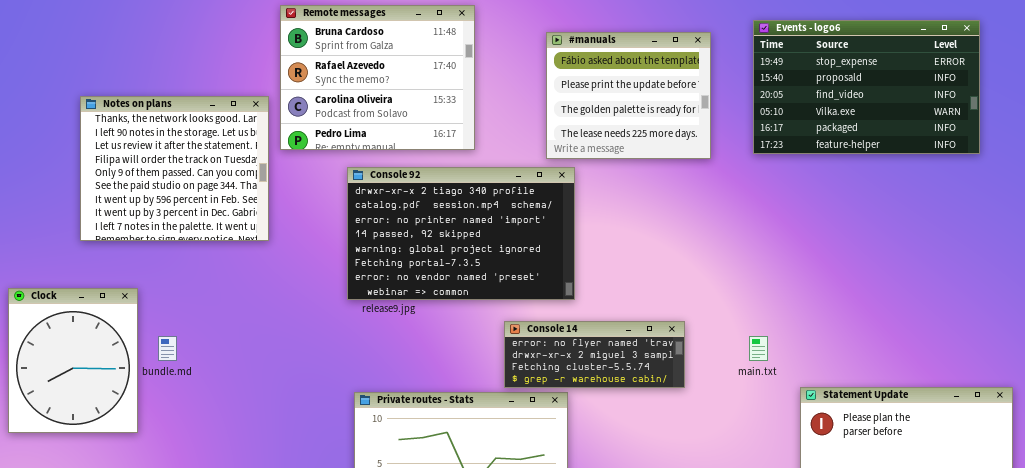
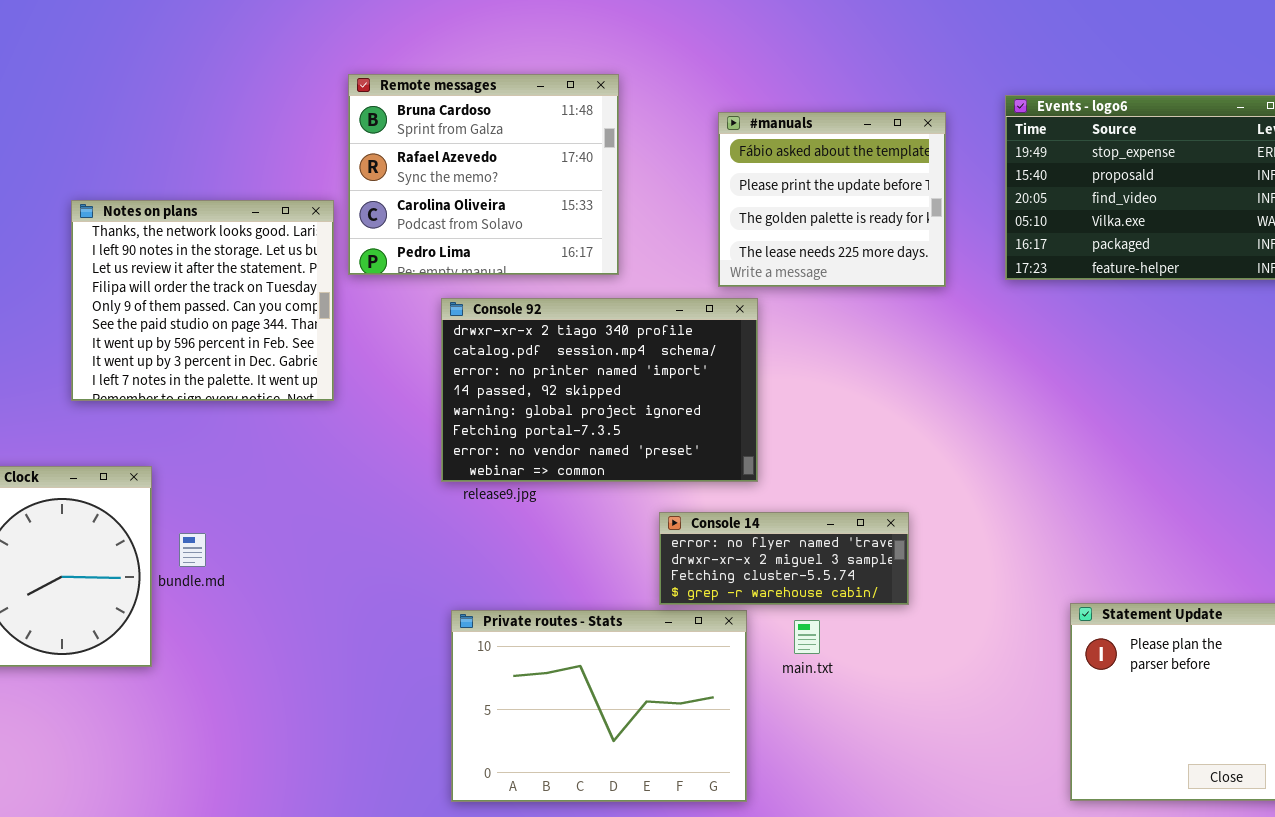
main.txt: [749,336,768,361] -> [794,620,820,654], moved

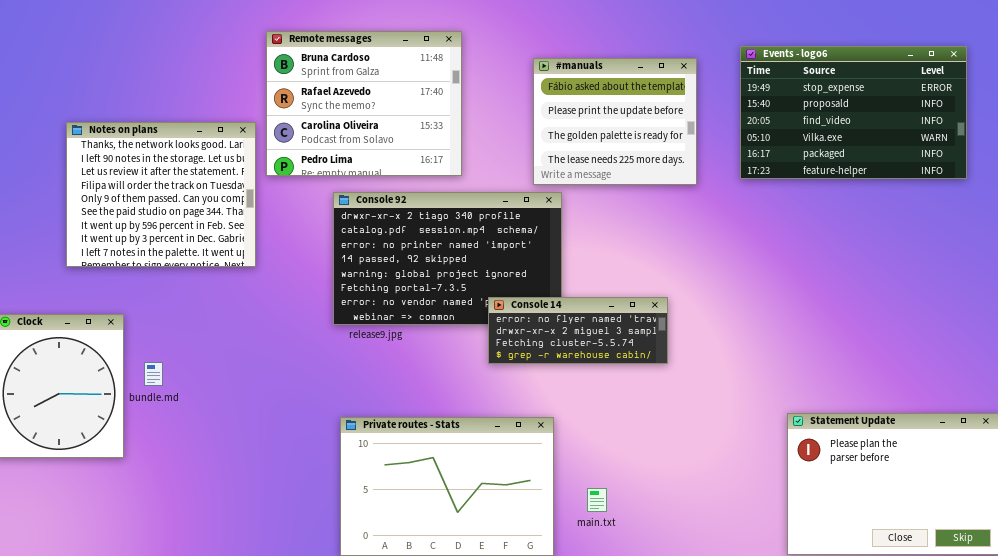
Console 14: [659,512,909,605] -> [488,297,668,364], moved
main.txt: [794,620,820,654] -> [587,488,607,512], moved

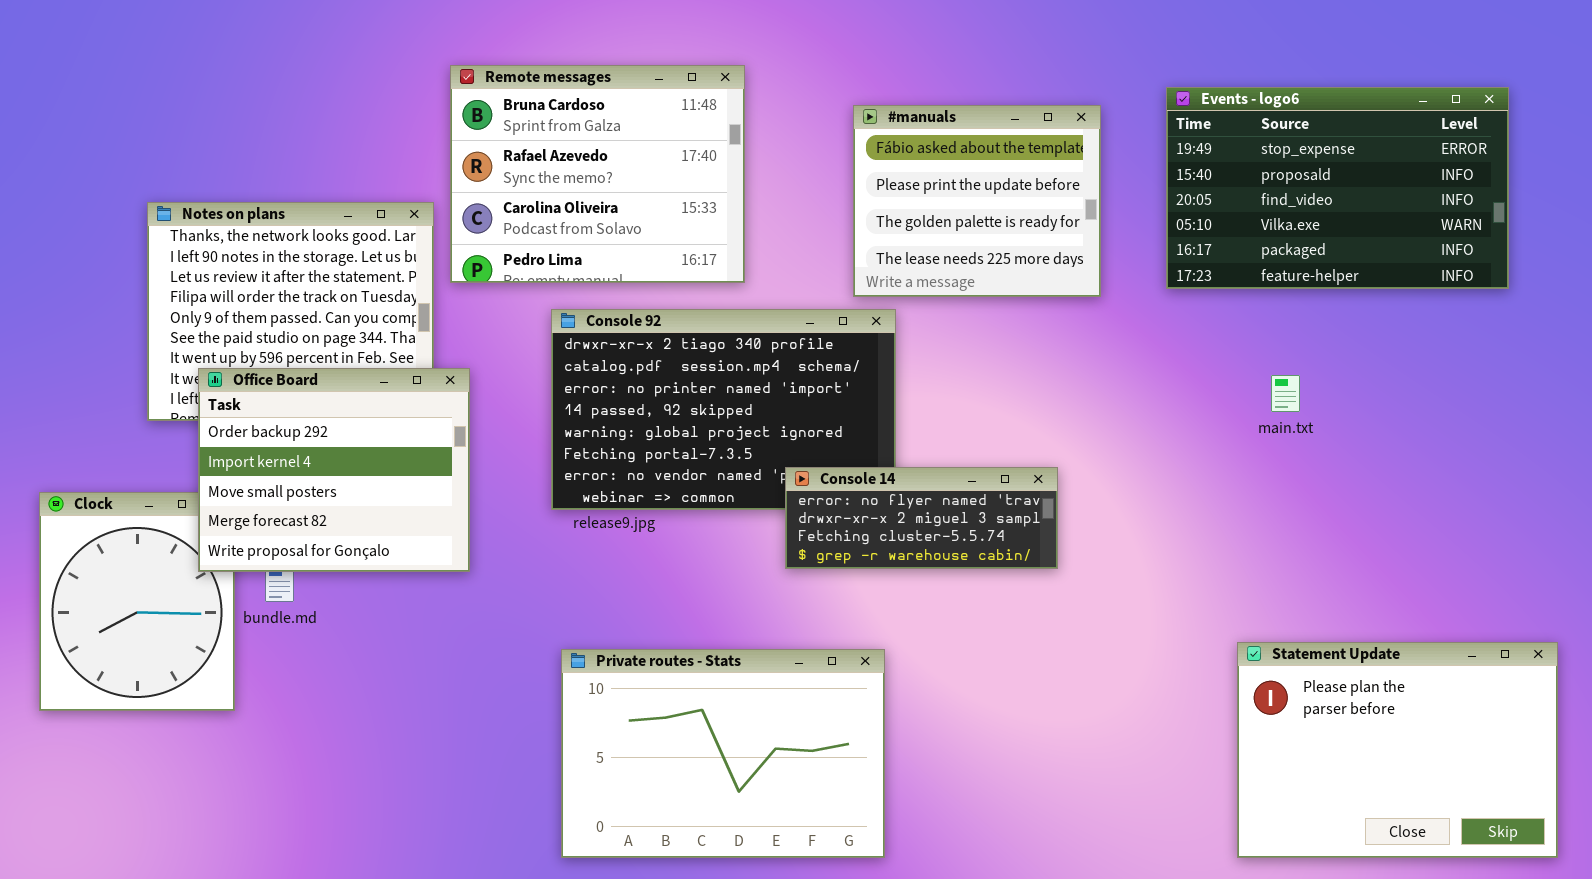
Office Board: none -> [198,368,470,572], opened
main.txt: [587,488,607,512] -> [1271,375,1300,412], moved

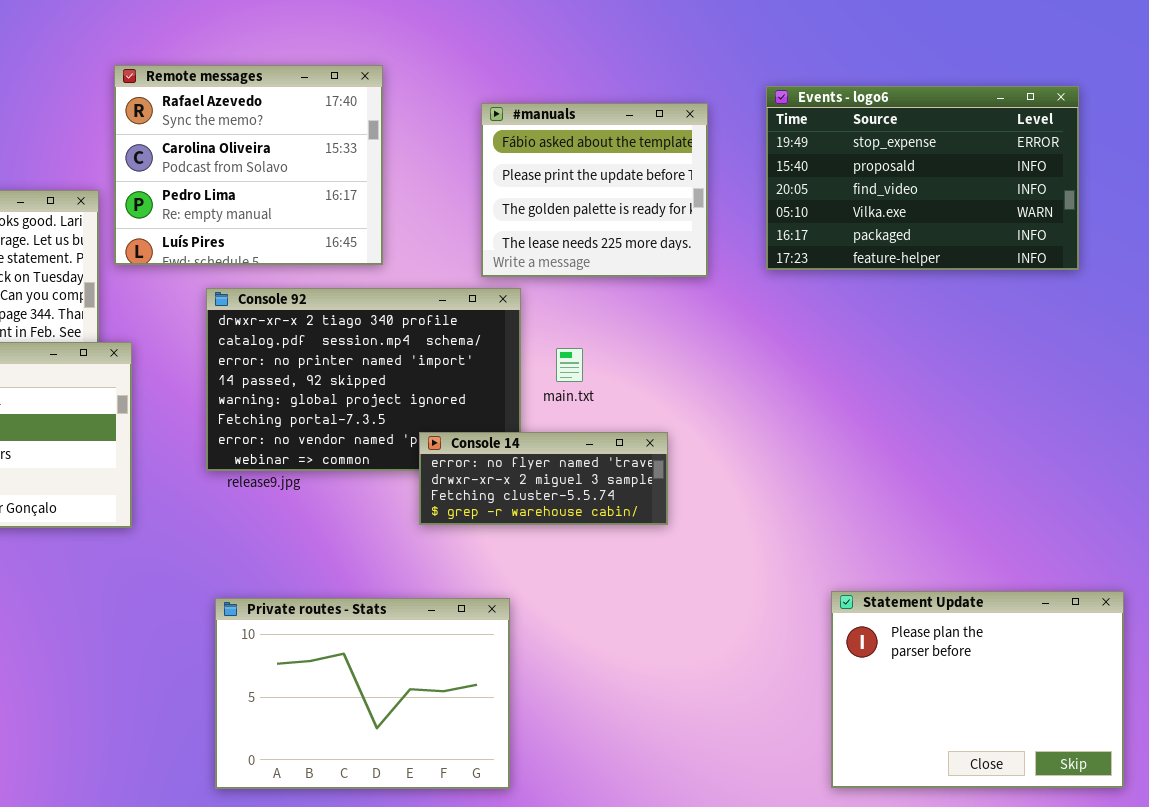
Remote messages: [450,65,745,283] -> [114,65,383,265], scrolled down 1 row
main.txt: [1271,375,1300,412] -> [556,348,583,382], moved

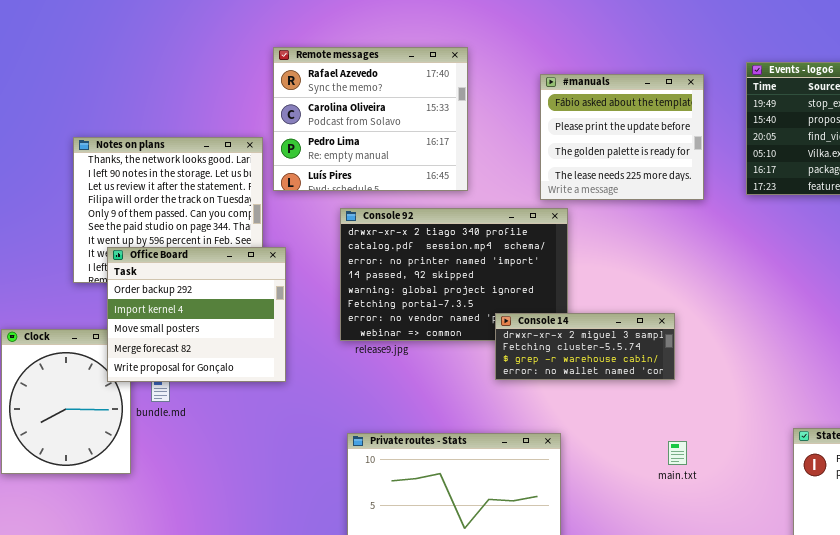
main.txt: [556,348,583,382] -> [668,441,687,465], moved
Console 14: [419,432,668,525] -> [495,313,675,380], scrolled down 1 row

